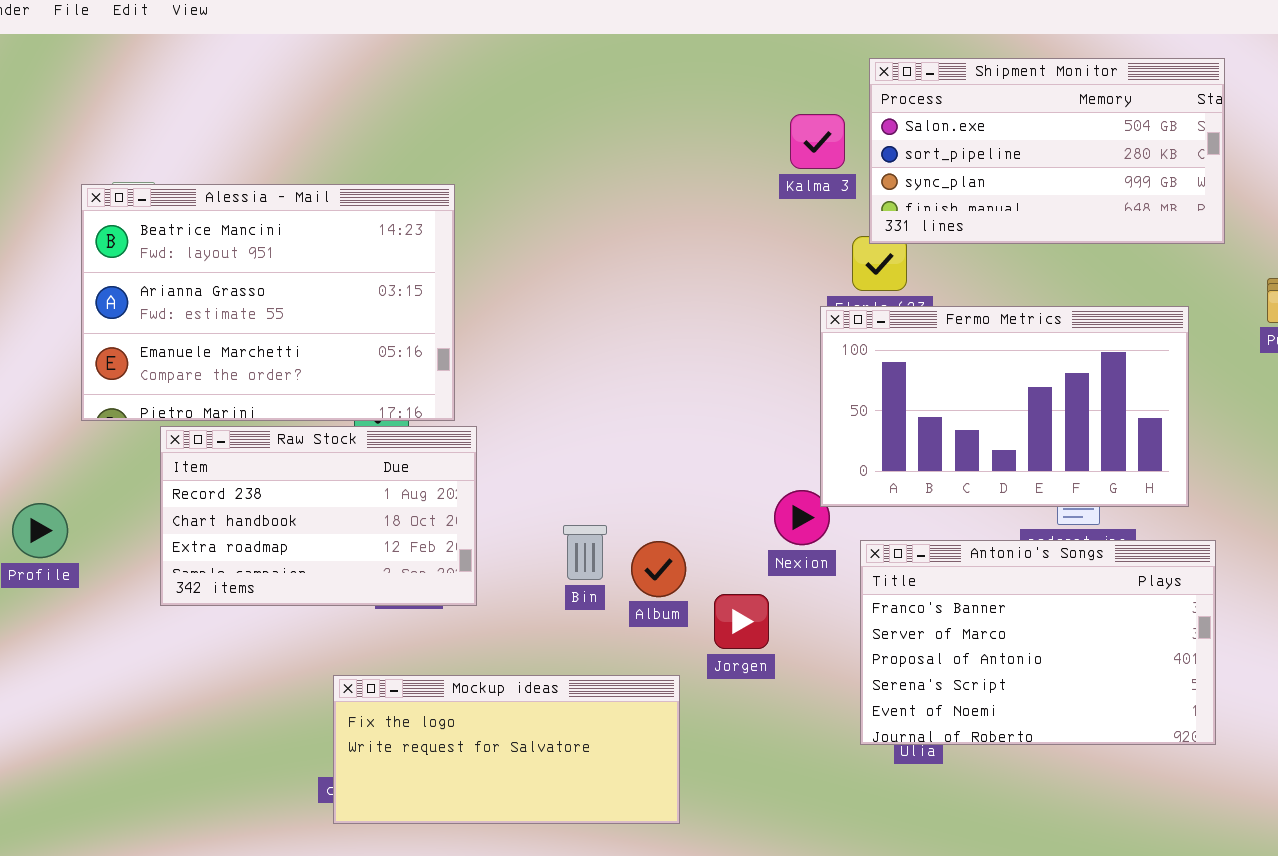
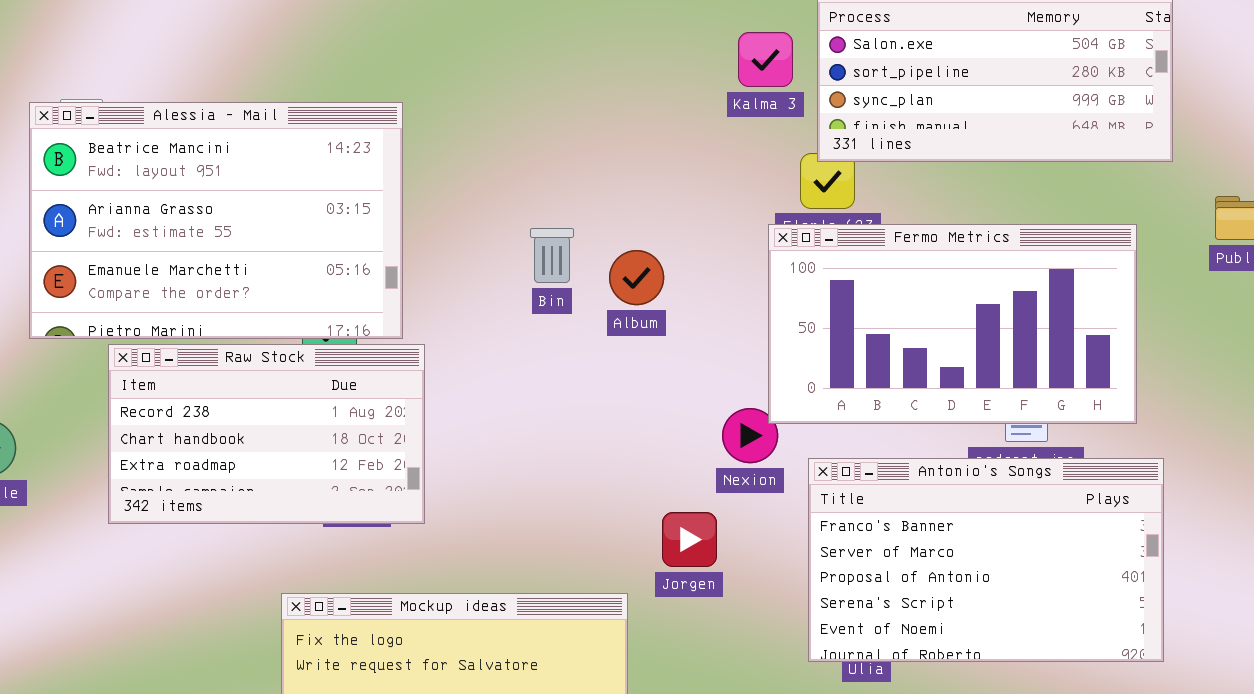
Bin: [563,525,607,580] -> [530,228,574,283], moved
Album: [631,541,686,597] -> [609,250,664,305], moved

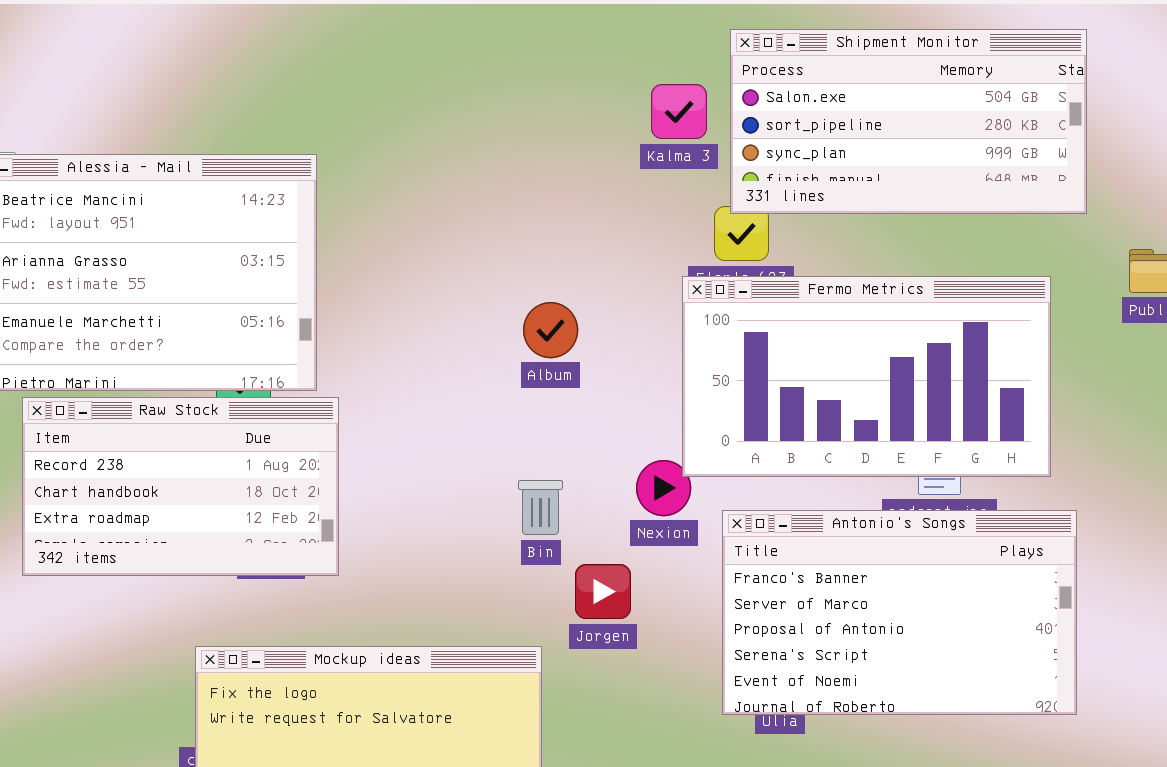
Bin: [530,228,574,283] -> [518,480,563,535], moved

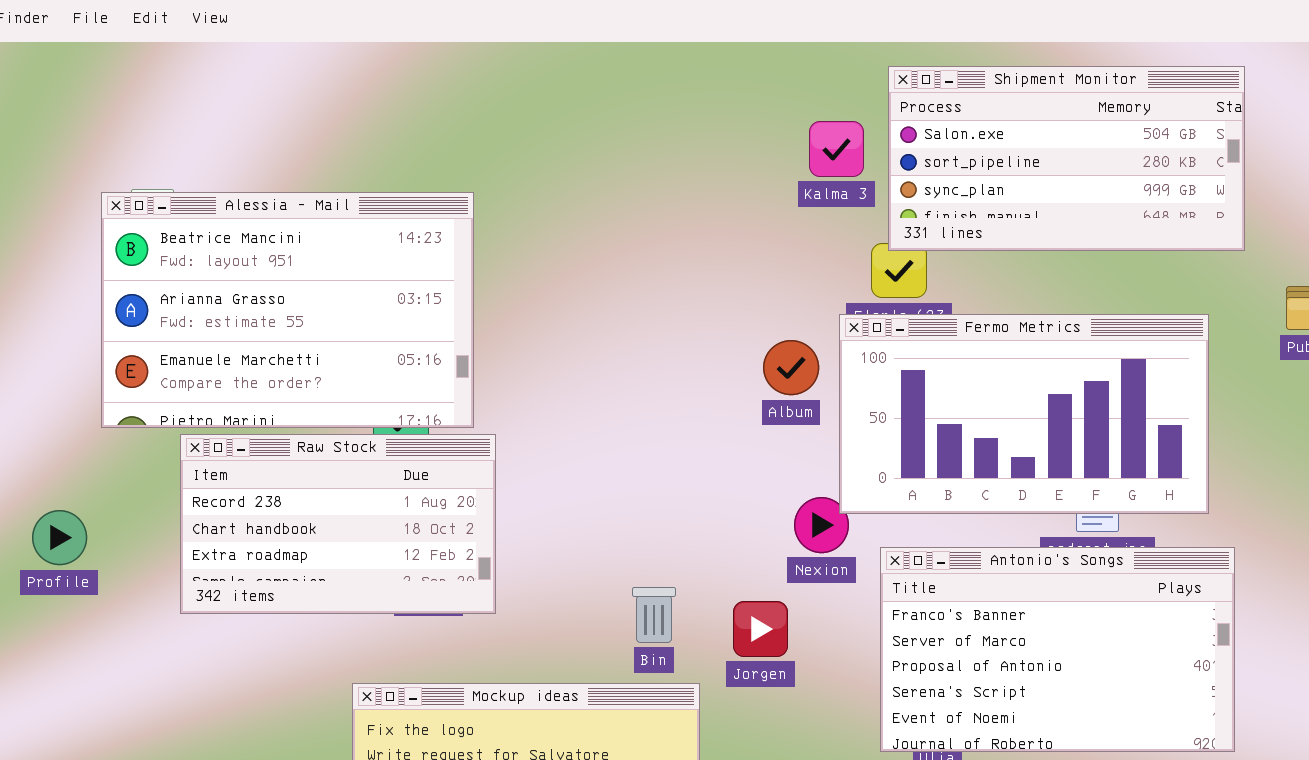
Album: [523,302,578,358] -> [763,340,819,395], moved
Bin: [518,480,563,535] -> [632,587,676,643], moved

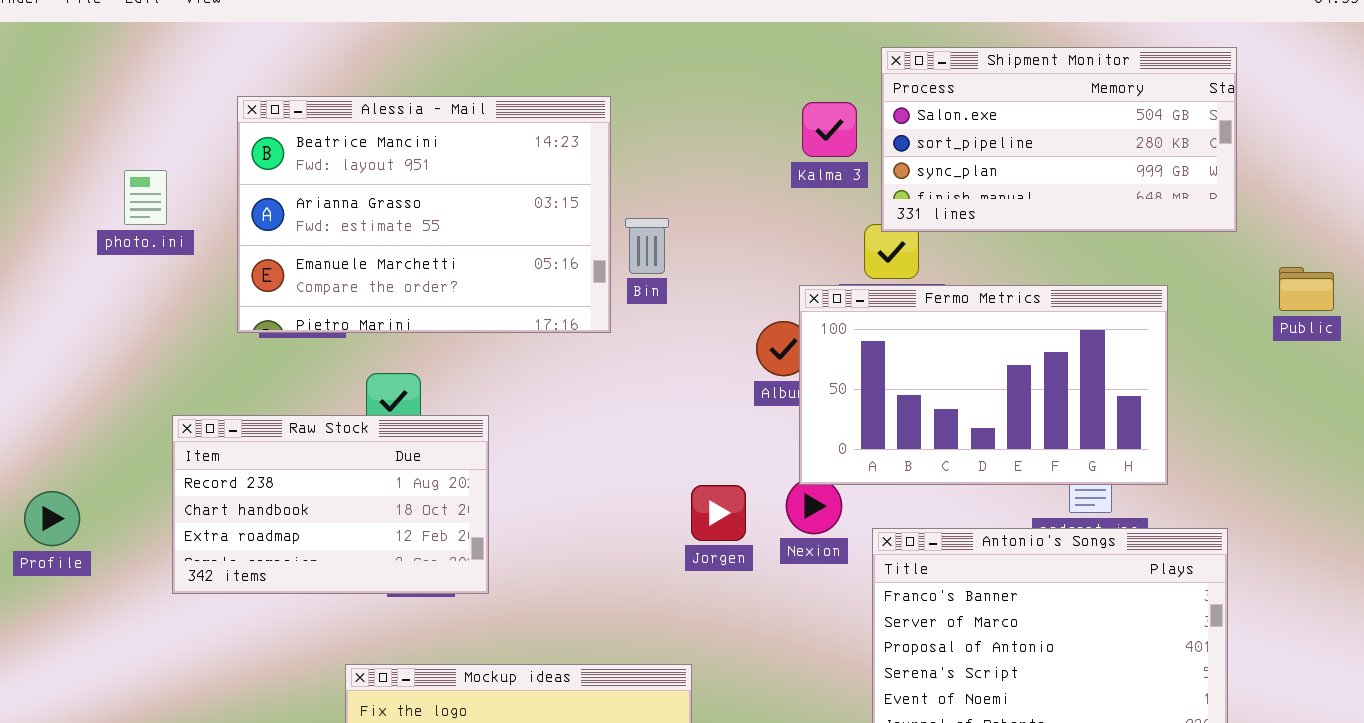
Alessia - Mail: [101,192,474,428] -> [237,96,611,333], moved
Fermo Metrics: [839,314,1209,514] -> [799,285,1168,485], moved
Bin: [632,587,676,643] -> [625,218,669,274], moved
Jorgen: [733,601,788,657] -> [691,485,746,541], moved

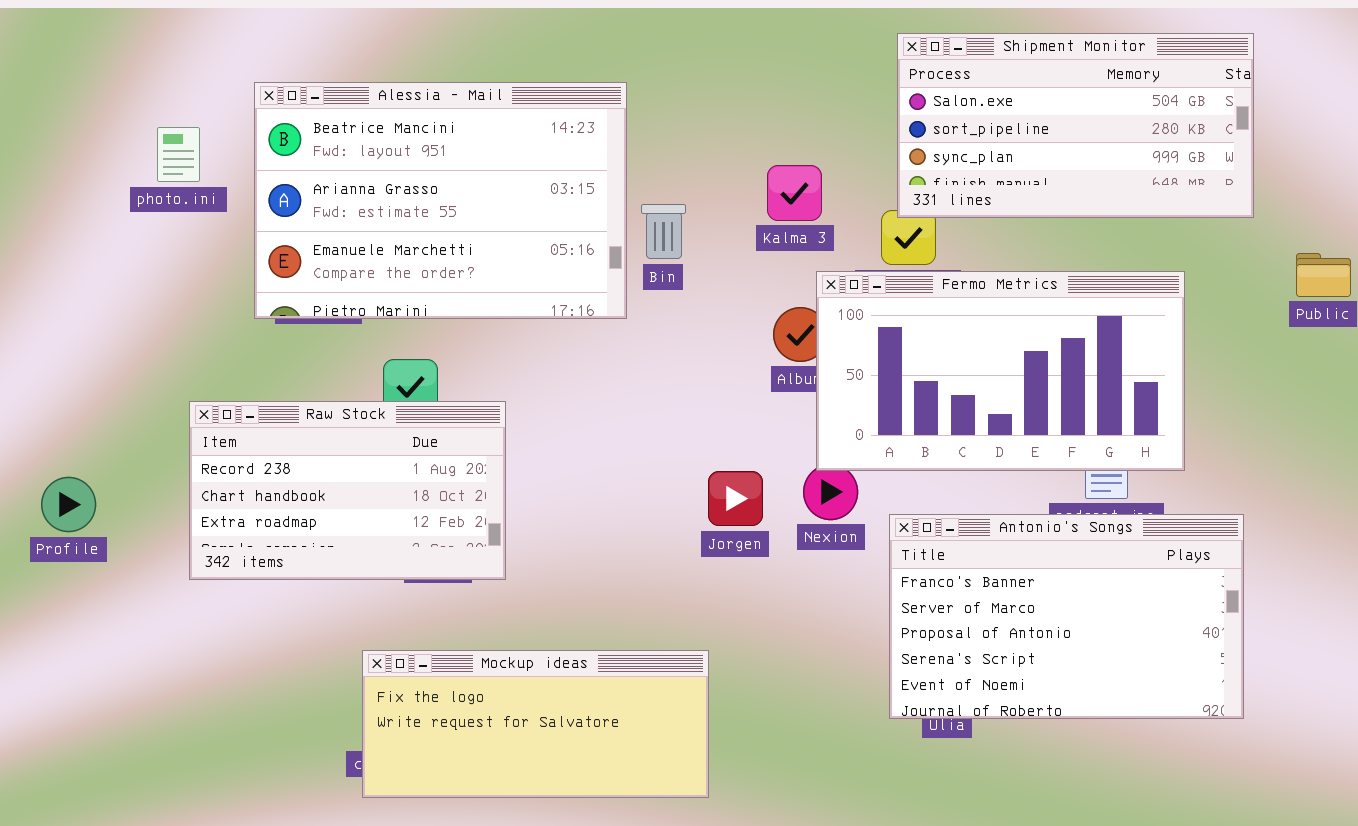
Kalma 3: [802,102,857,157] -> [767,165,822,221], moved
photo.ini: [124,170,167,225] -> [157,127,200,182], moved

